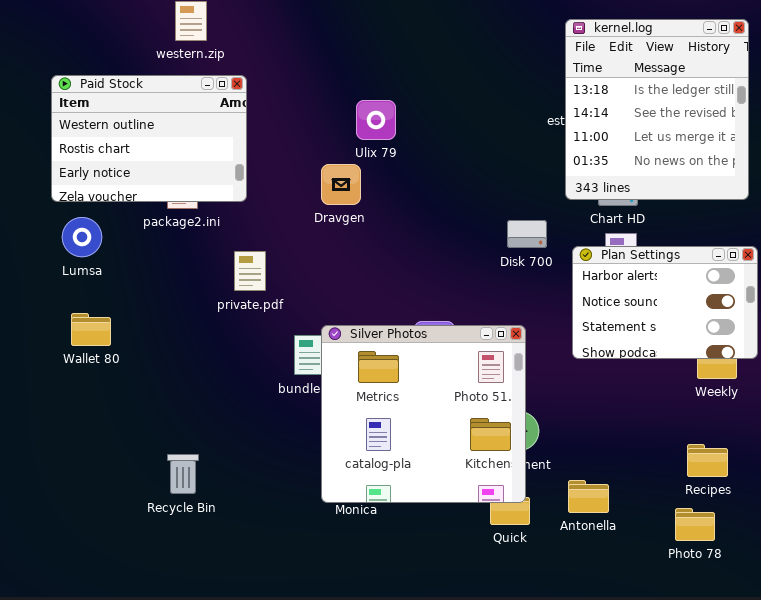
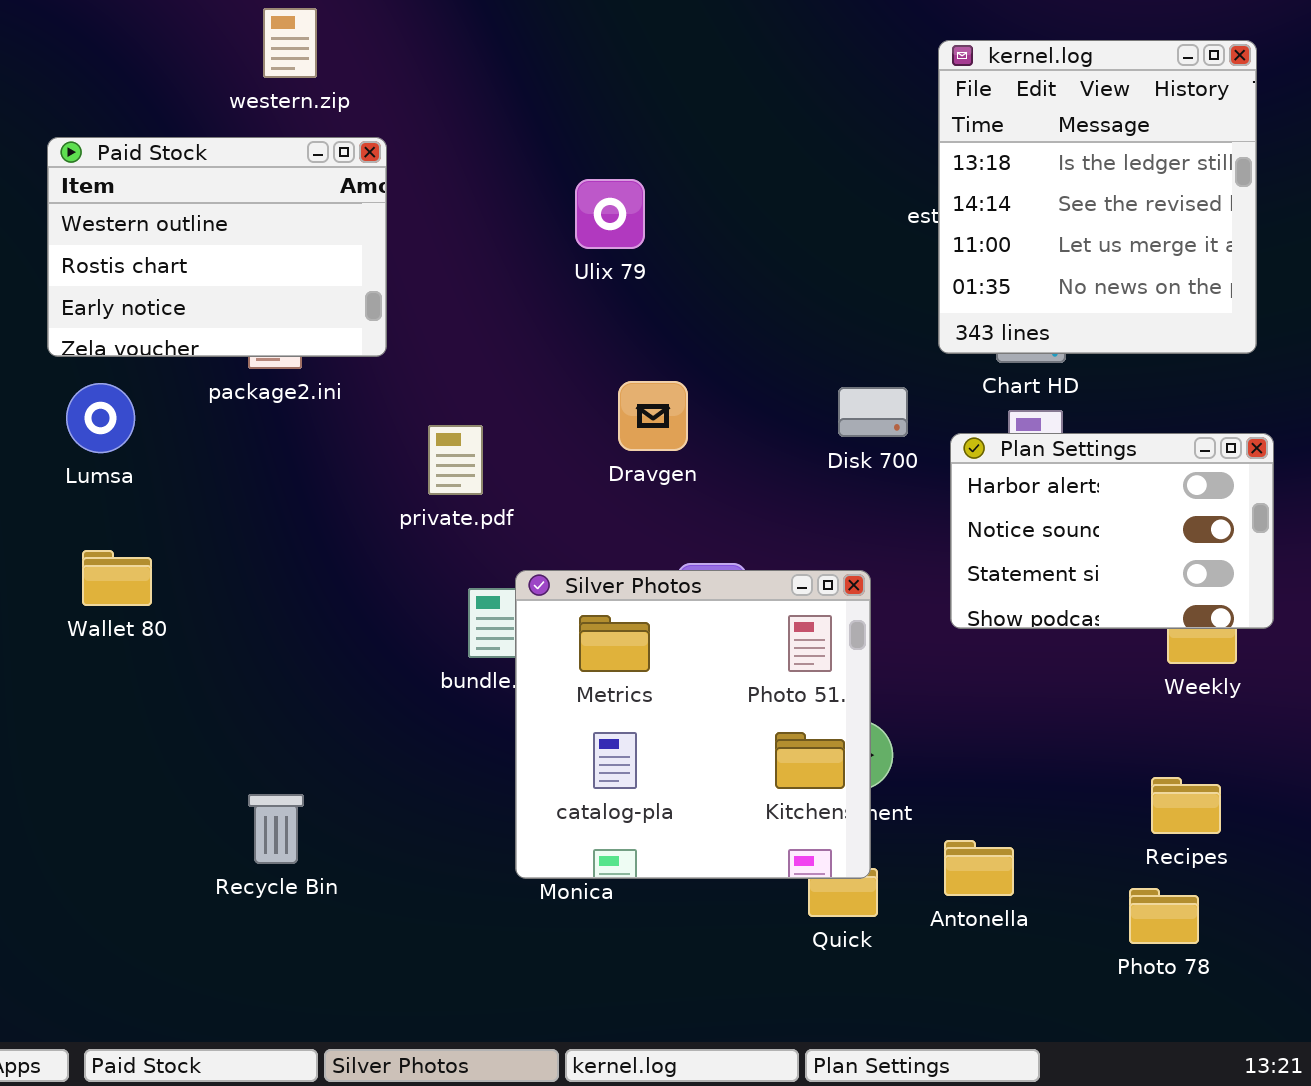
Dravgen: [321,164,361,205] -> [618,381,688,451], moved
private.pdf: [234,251,266,291] -> [428,425,483,495], moved

